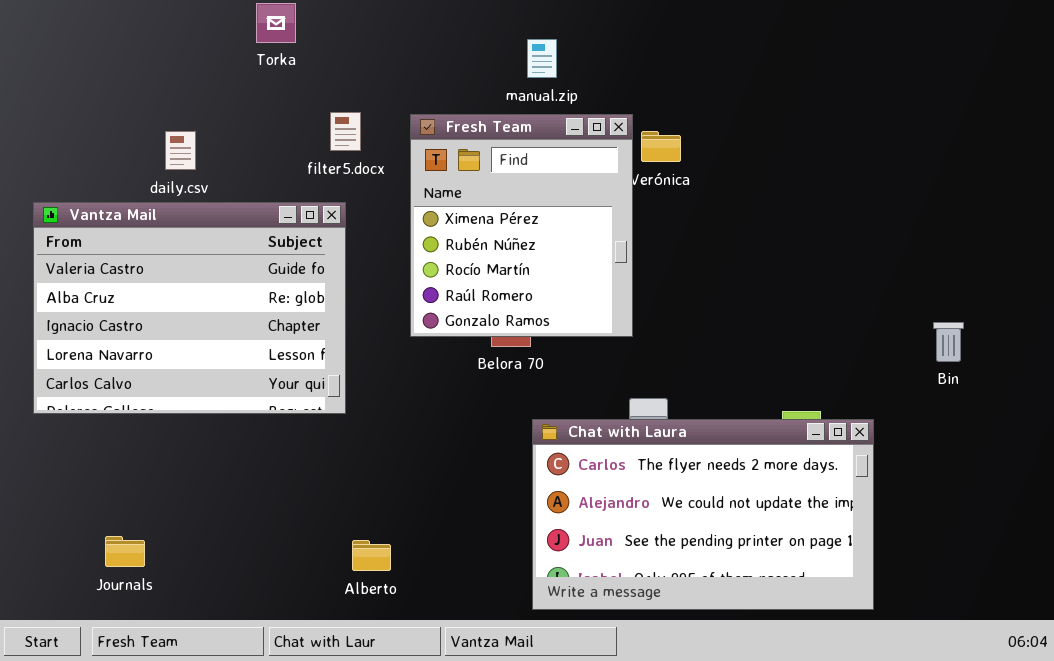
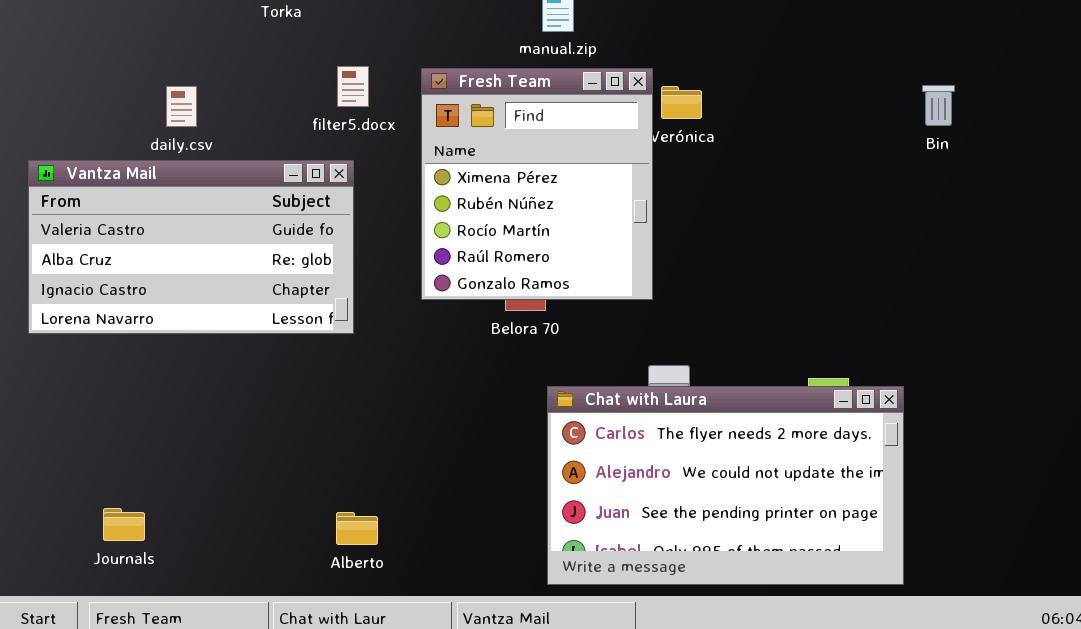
Vantza Mail: [33,202,346,414] -> [28,160,354,334], resized
Bin: [933,322,964,362] -> [922,85,955,126], moved
Alberto: [352,540,391,571] -> [336,512,378,545], moved

